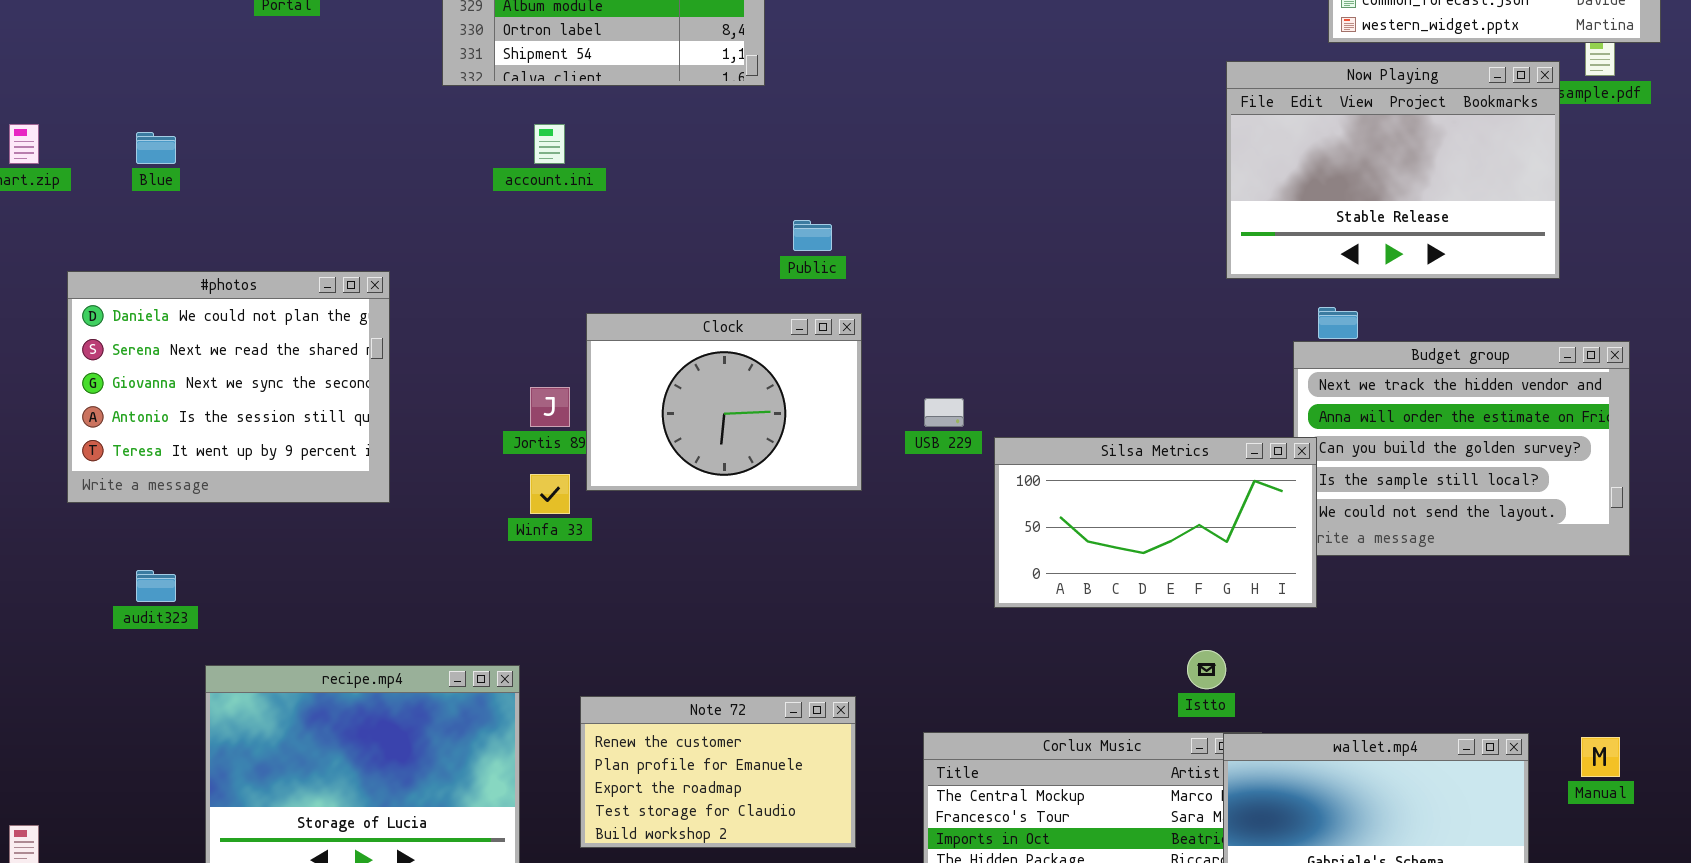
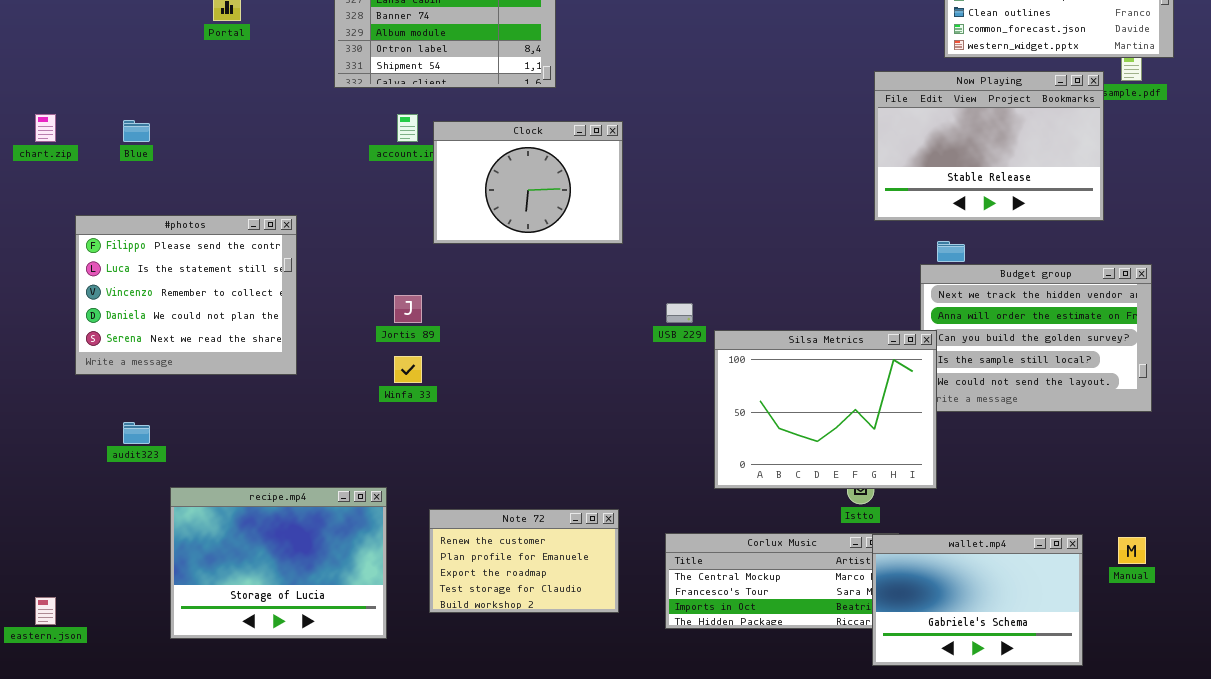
#photos: [67,271,390,503] -> [75,215,297,375], scrolled up 3 rows
Clock: [586,313,862,491] -> [433,121,623,244], moved
Silsa Metrics: [994,437,1317,608] -> [714,330,937,489], resized

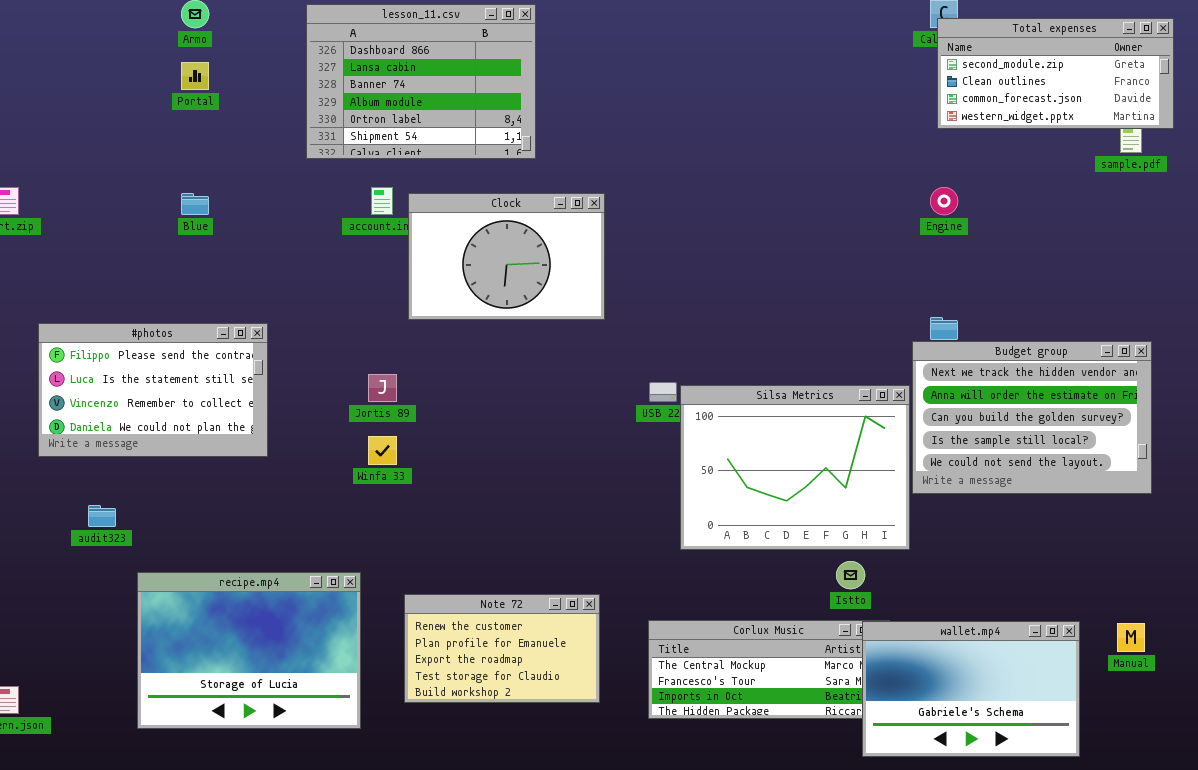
Now Playing: [874,71,1104,221] -> none, closed
Blue: [123,120,150,142] -> [181,193,209,215], moved
#photos: [75,215,297,375] -> [38,323,268,457], resized
Silsa Metrics: [714,330,937,489] -> [680,385,910,550], moved

